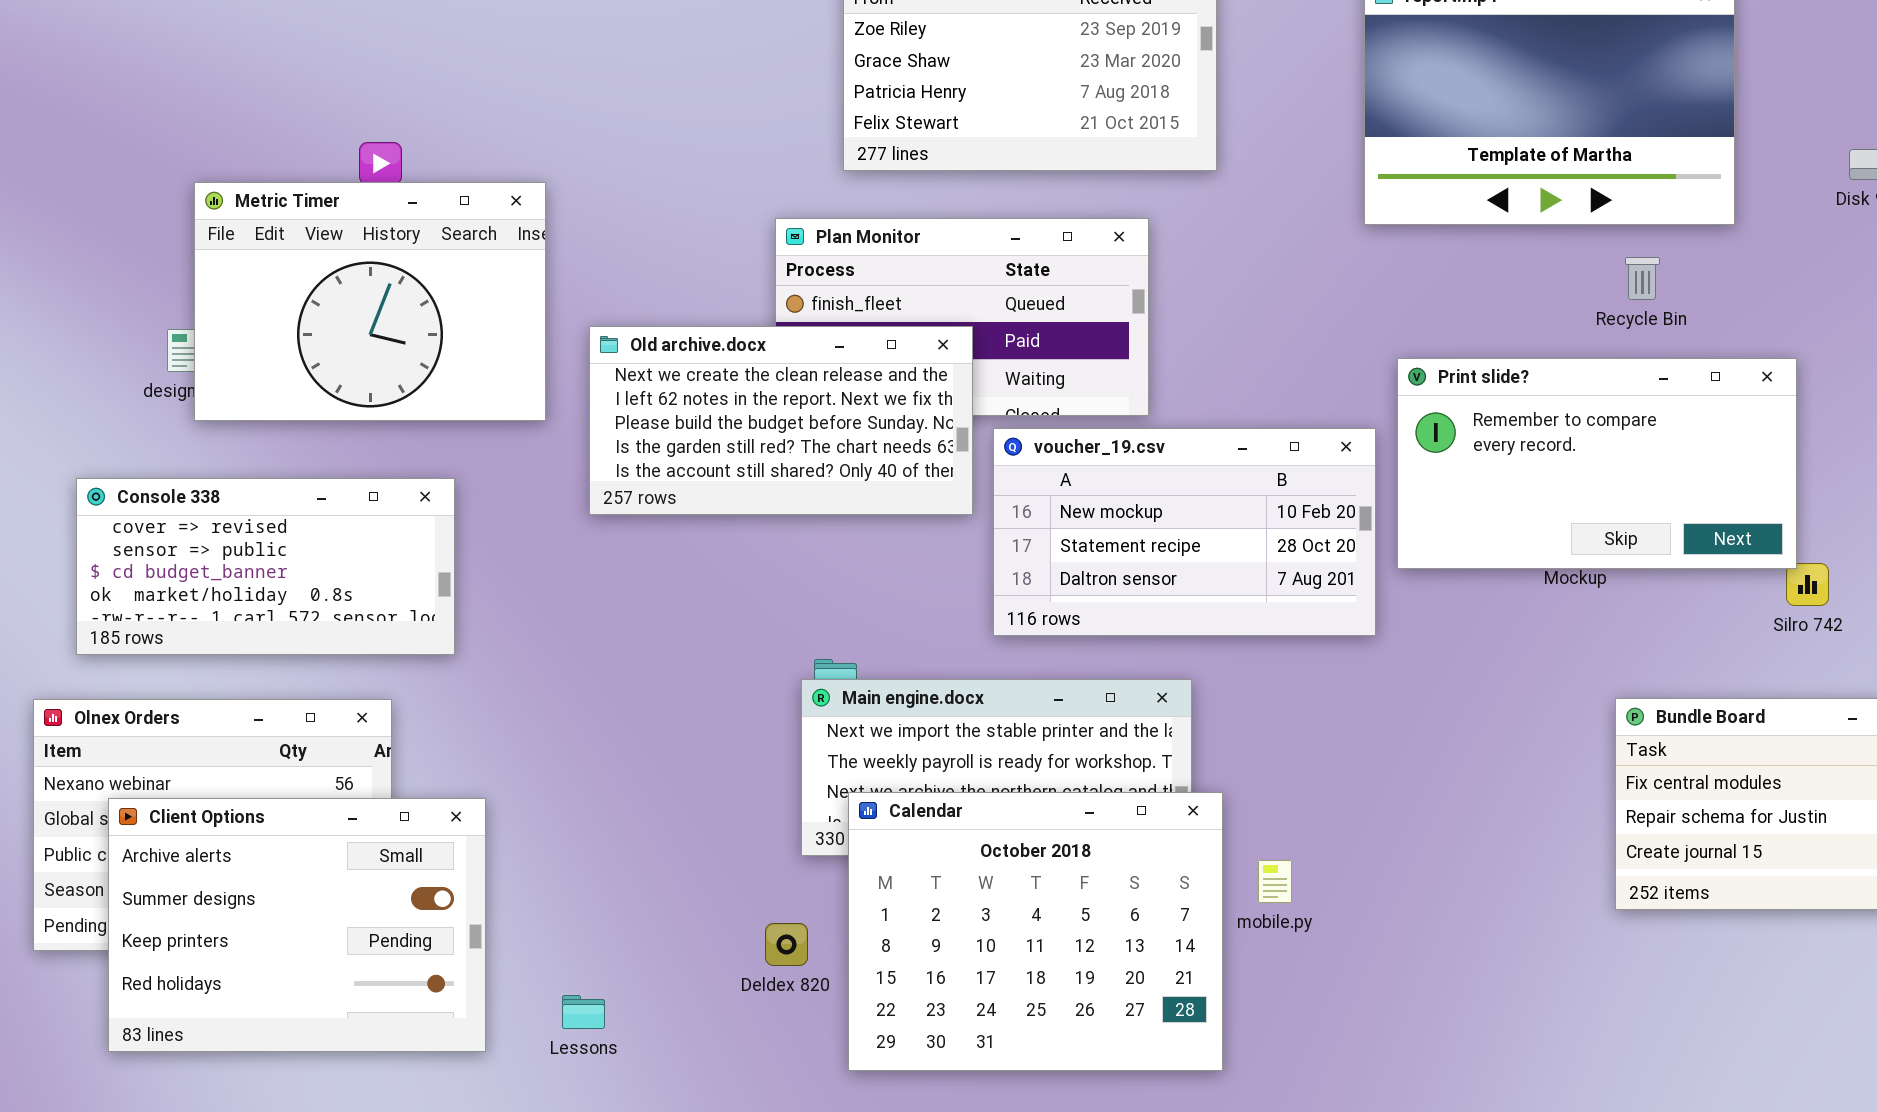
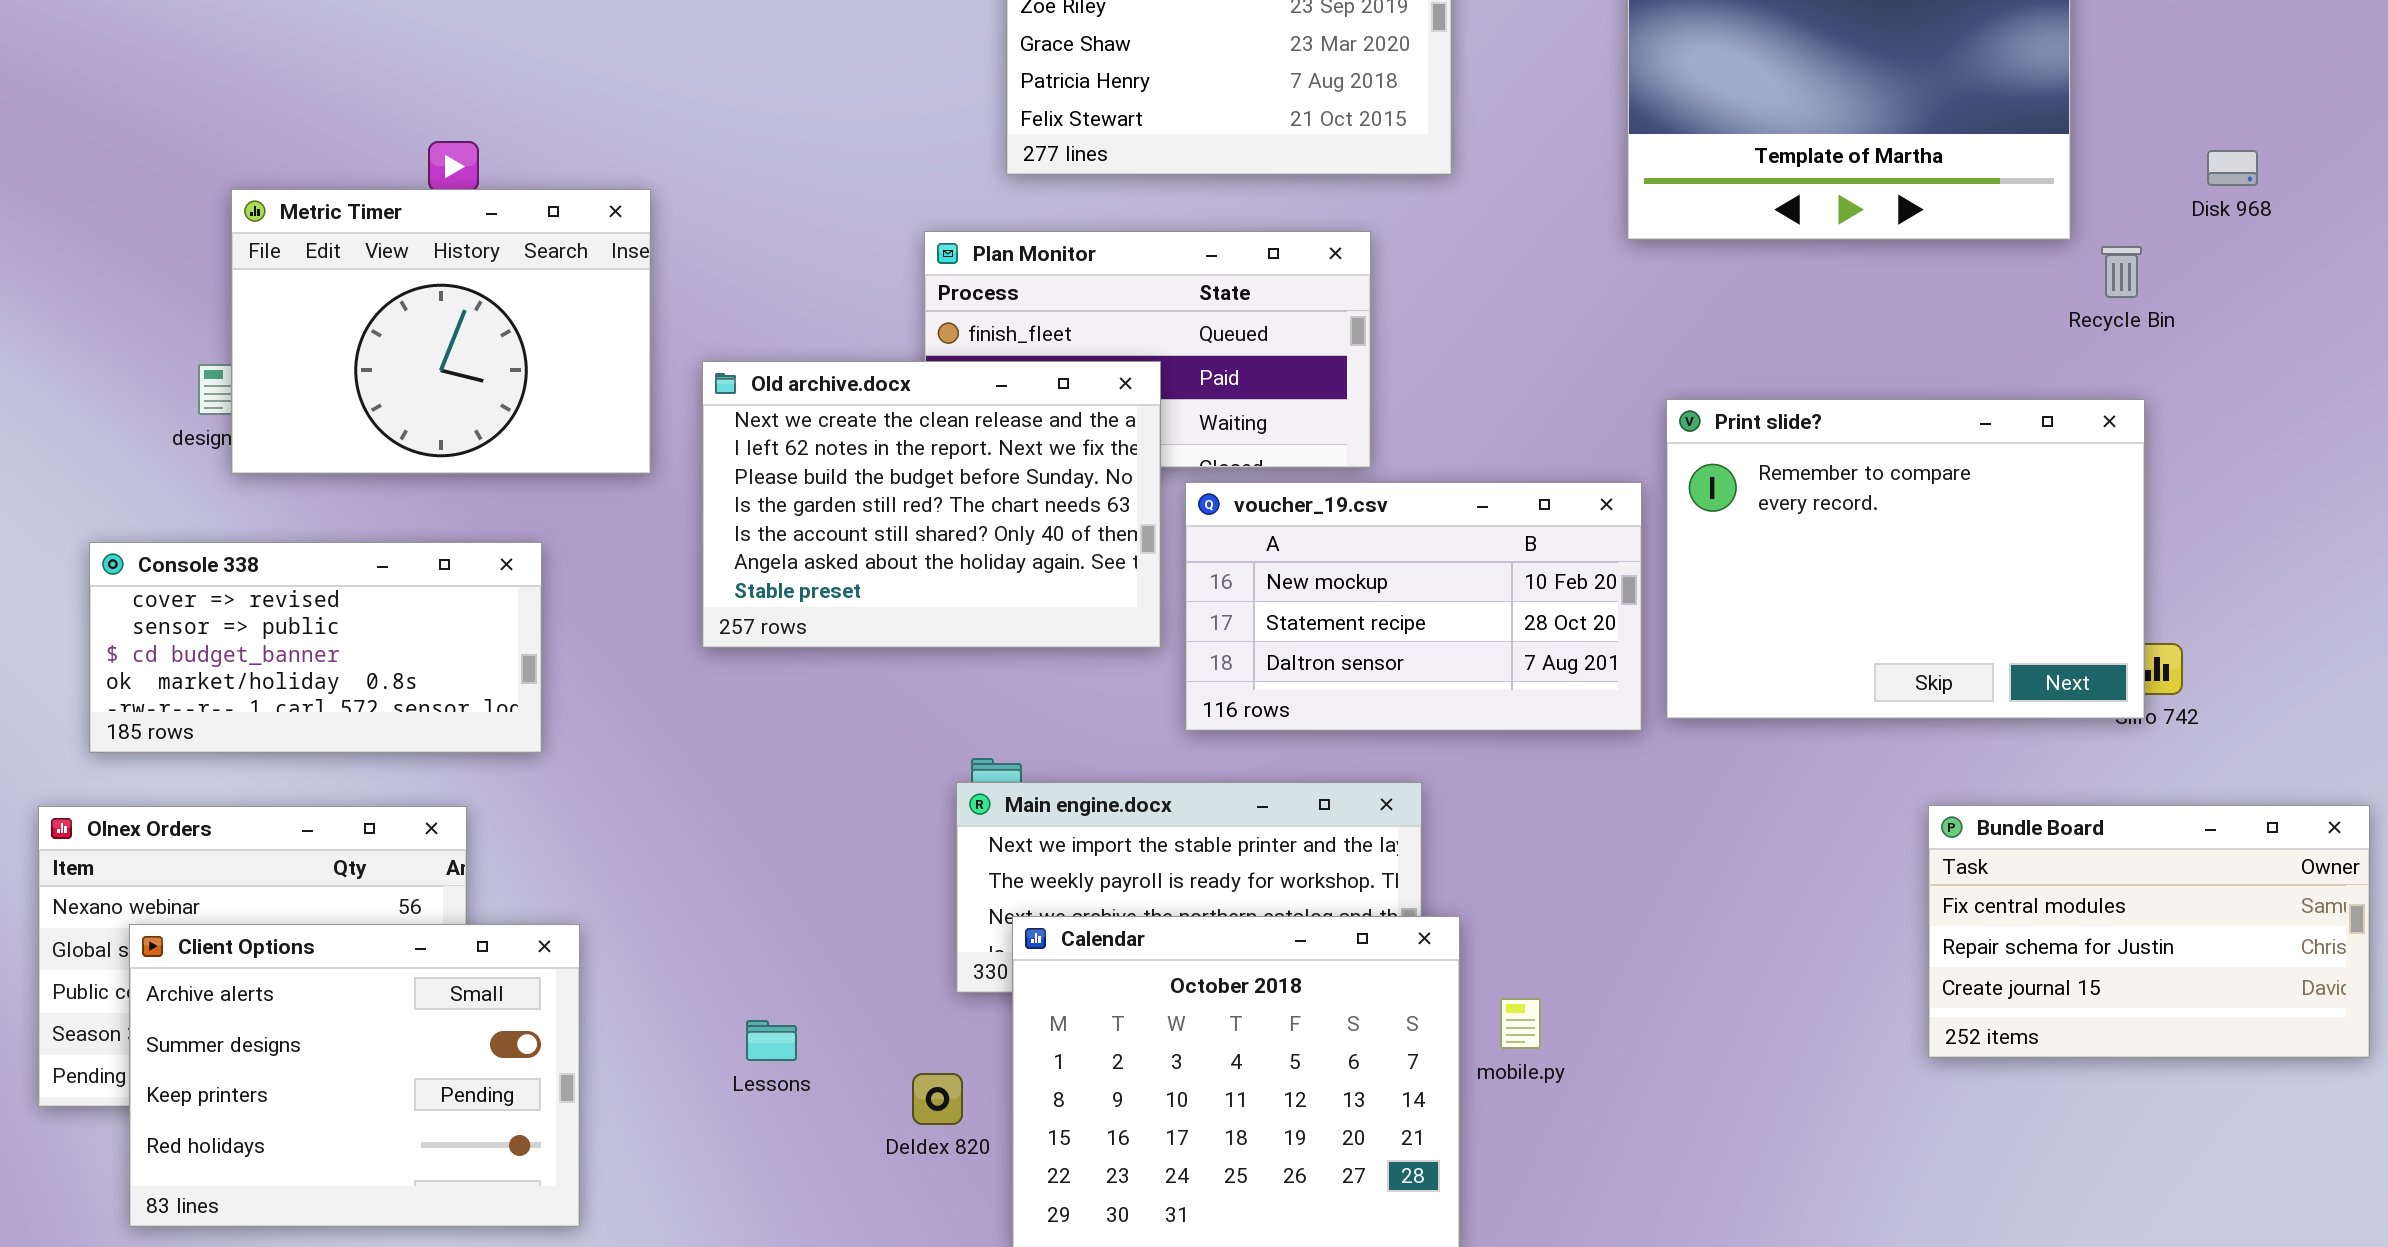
Recycle Bin: [1625,257,1660,300] -> [2101,246,2142,298], moved
Old archive.docx: [589,326,973,515] -> [702,361,1161,648], resized
Print slide?: [1397,358,1797,569] -> [1666,399,2145,719], resized
Lessons: [562,995,605,1029] -> [746,1020,797,1061], moved

